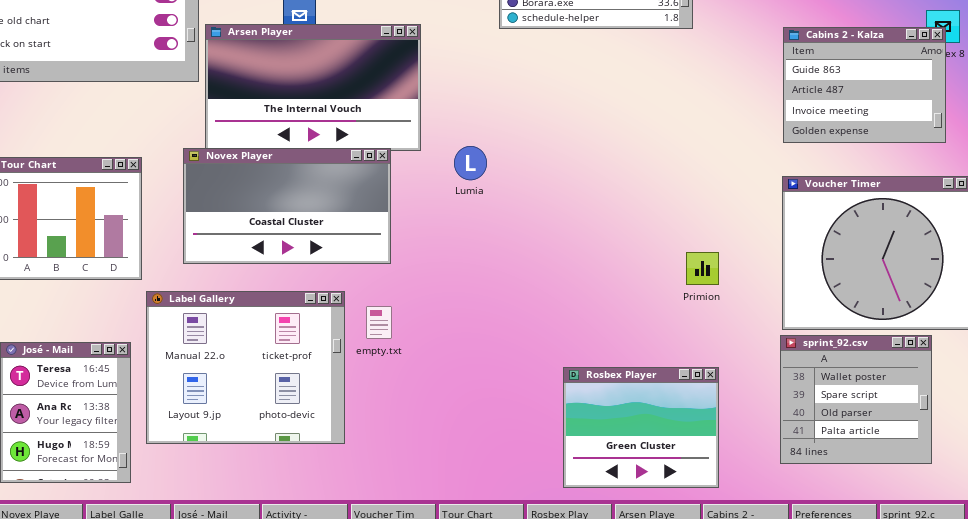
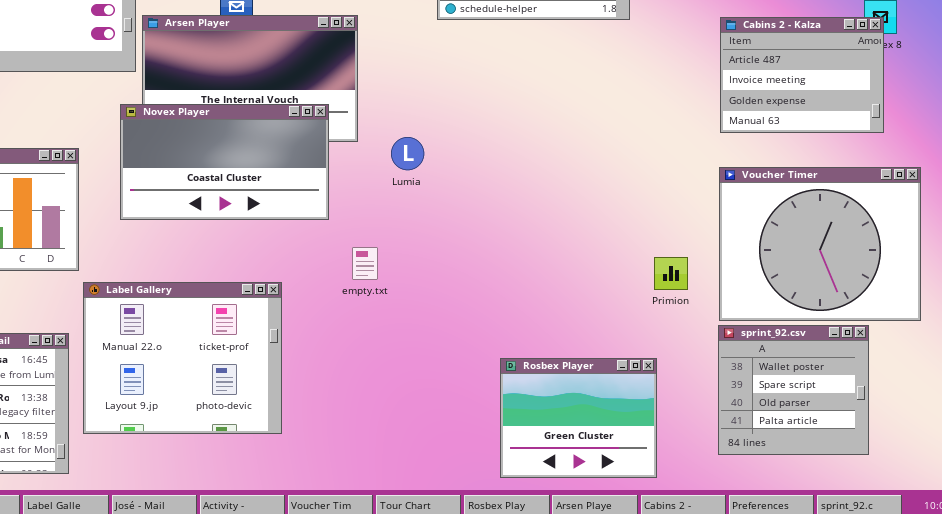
Cabins 2 - Kalza: [783,27,946,143] -> [720,17,884,133], scrolled down 1 row
Novex Player: [183,148,391,264] -> [120,104,329,220], moved
Primion: [686,252,719,285] -> [654,257,688,290], moved
empty.txt: [366,306,392,339] -> [352,247,378,280], moved

